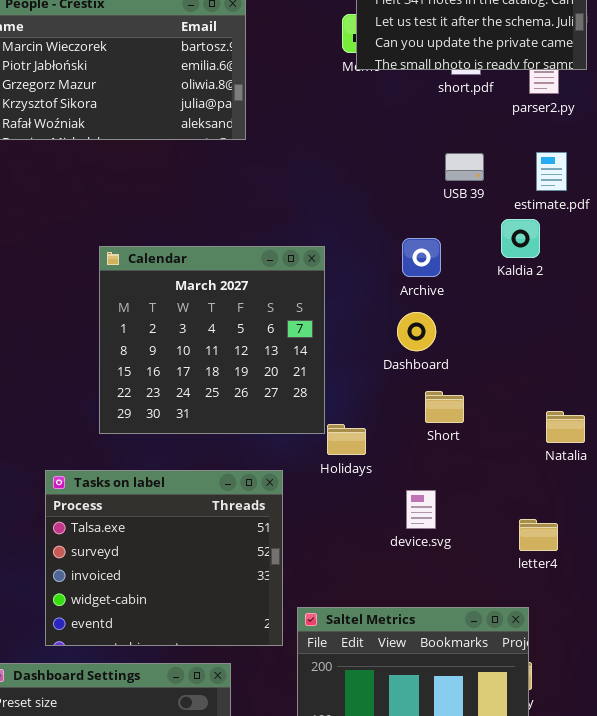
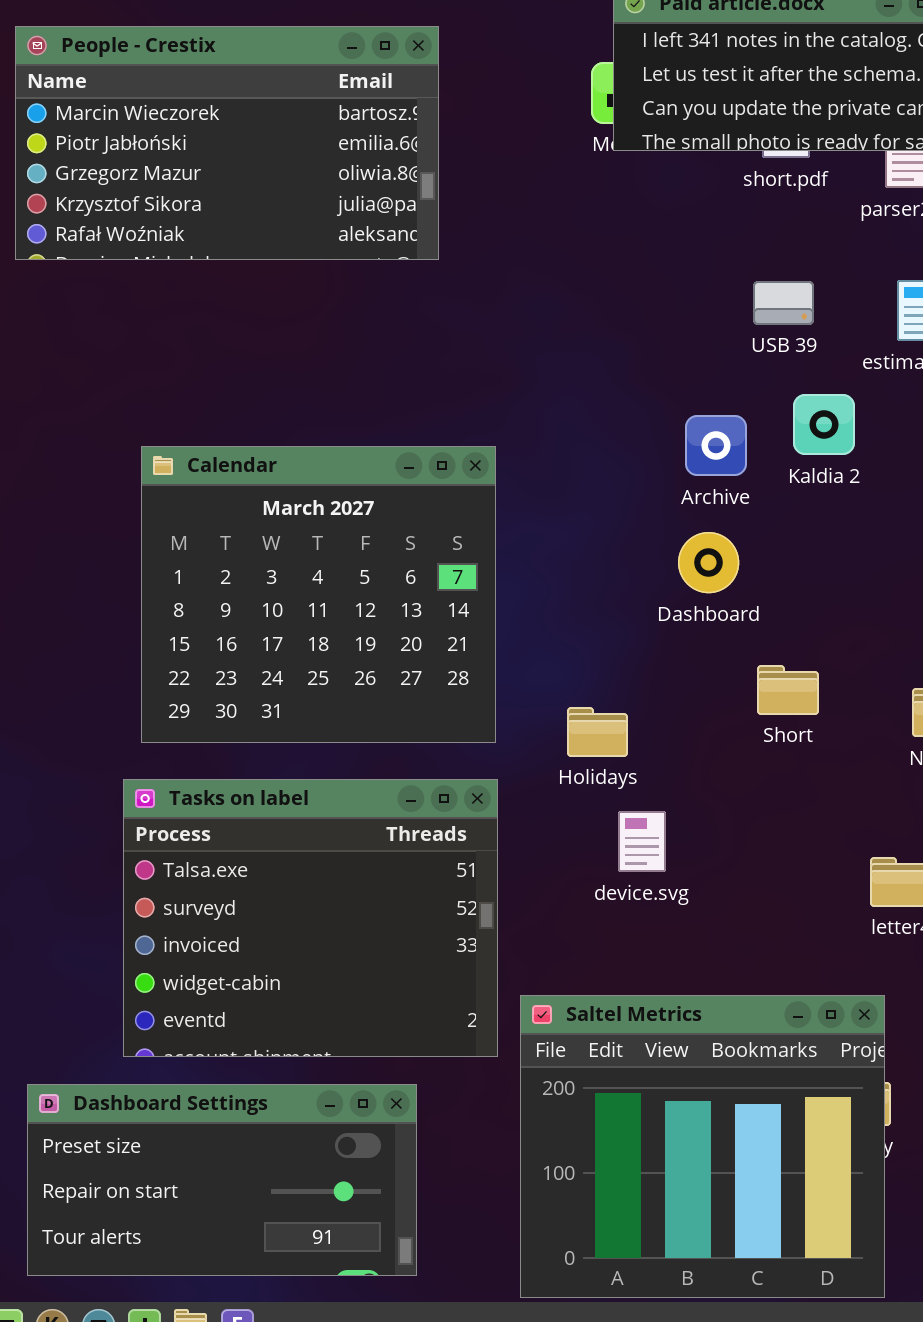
Kaldia 2: [501,219,540,258] -> [793,394,855,455], moved
Calendar: [99,246,325,434] -> [141,446,496,743], moved
Short: [425,391,464,423] -> [757,665,819,715], moved
device.svg: [406,490,436,529] -> [618,811,666,872], moved

